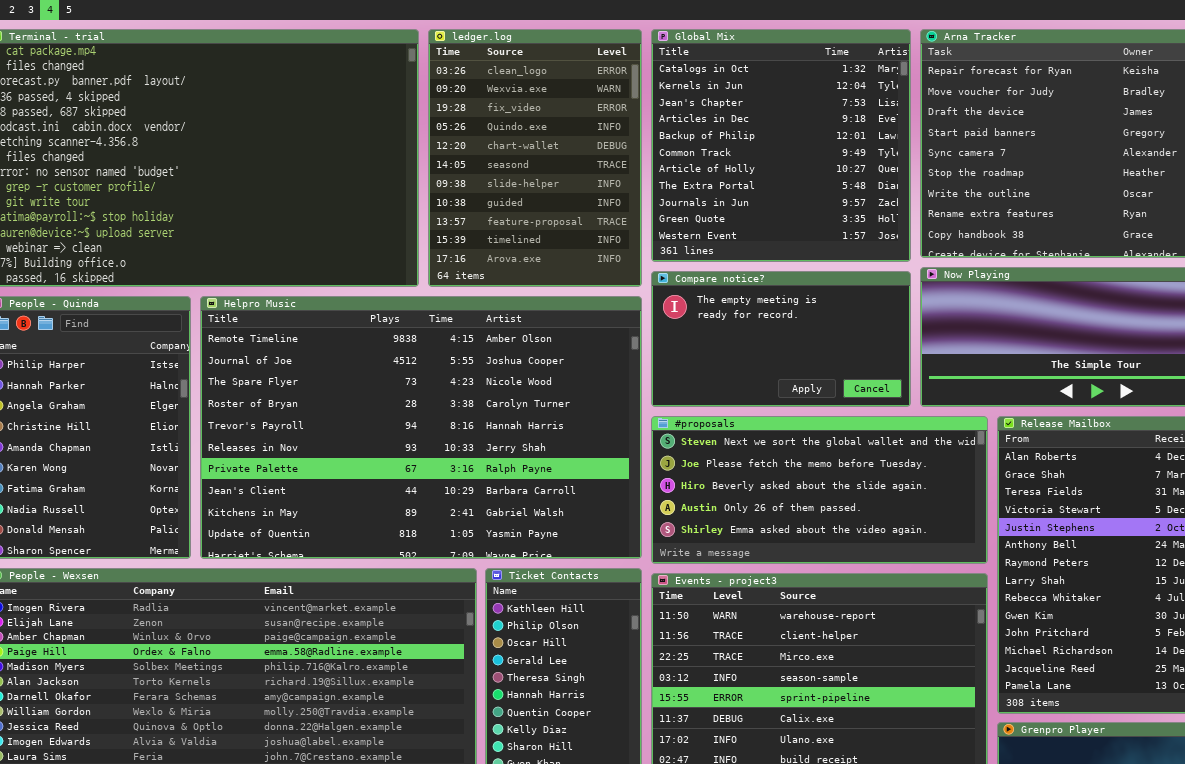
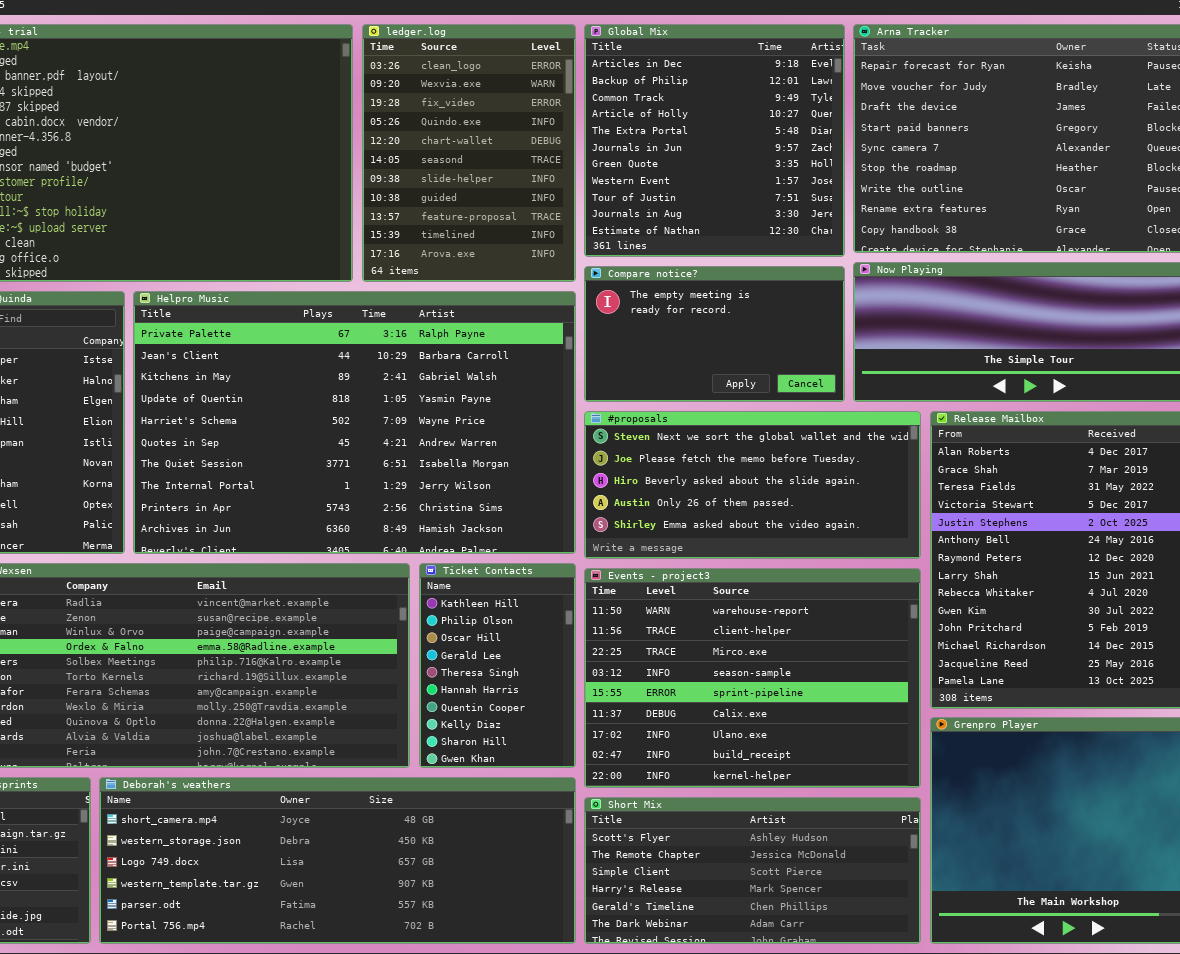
Global Mix: [651,29,911,262] -> [584,24,845,257], scrolled down 3 rows
Helpro Music: [200,296,642,559] -> [133,291,576,554], scrolled down 6 rows

